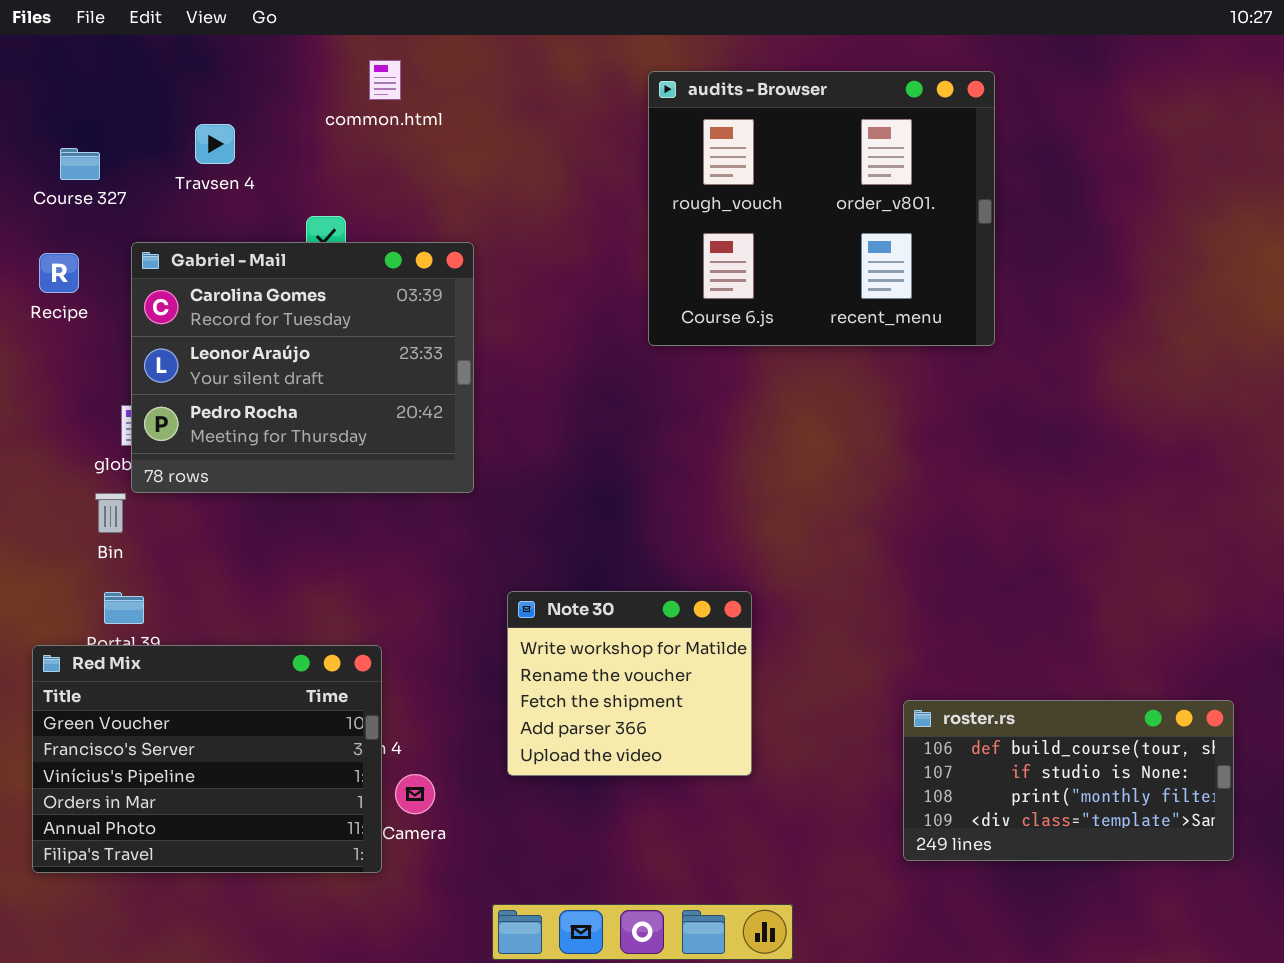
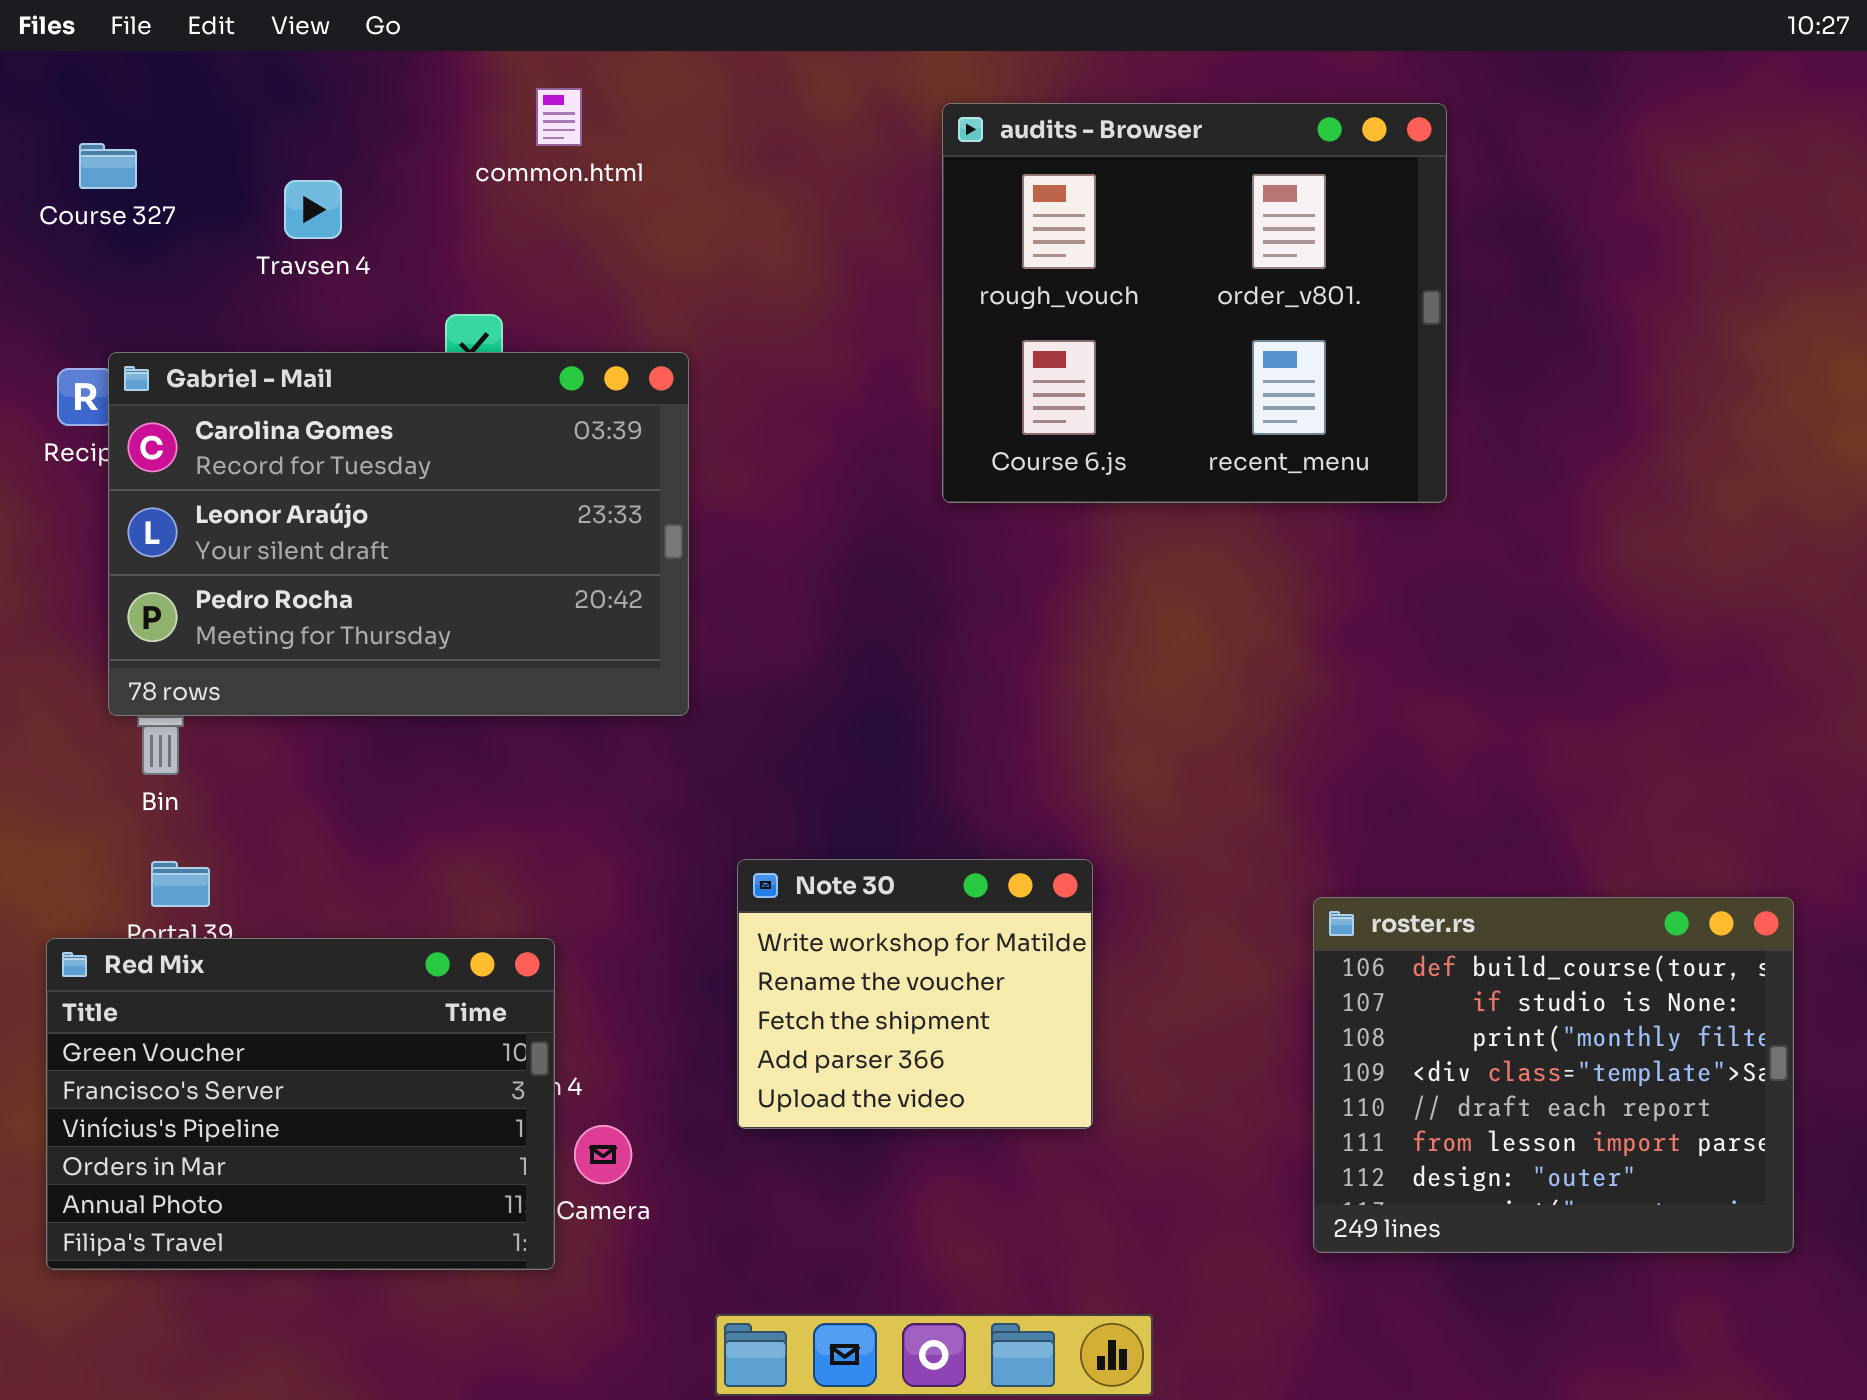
Course 327: [60,148,100,180] -> [79,143,137,189], moved
Gabriel - Mail: [131,242,474,493] -> [108,352,689,716], resized
roster.rs: [903,700,1234,861] -> [1313,897,1794,1253], resized

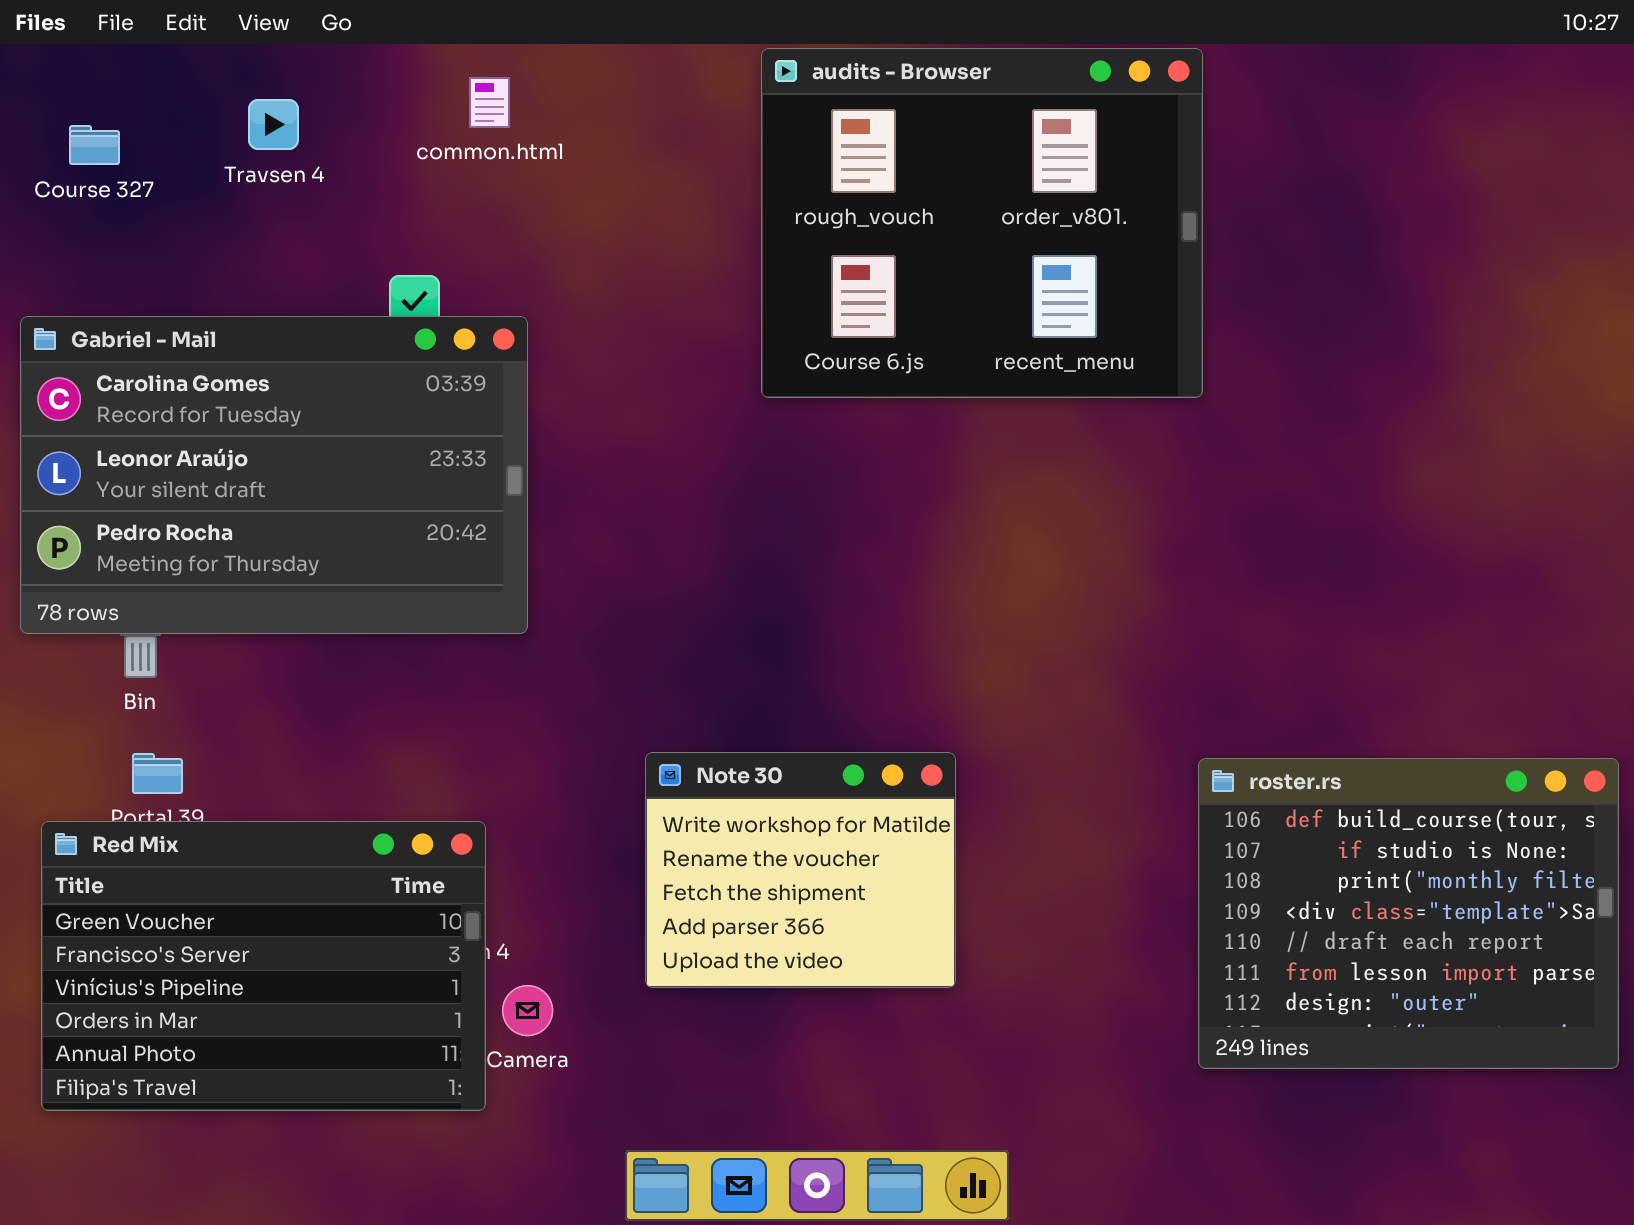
audits - Browser: [942,103,1447,503] -> [761,48,1203,398], moved
Travsen 4: [284,180,342,239] -> [248,99,299,150], moved
Gabriel - Mail: [108,352,689,716] -> [20,316,528,634], moved
roster.rs: [1313,897,1794,1253] -> [1198,758,1619,1069], moved

